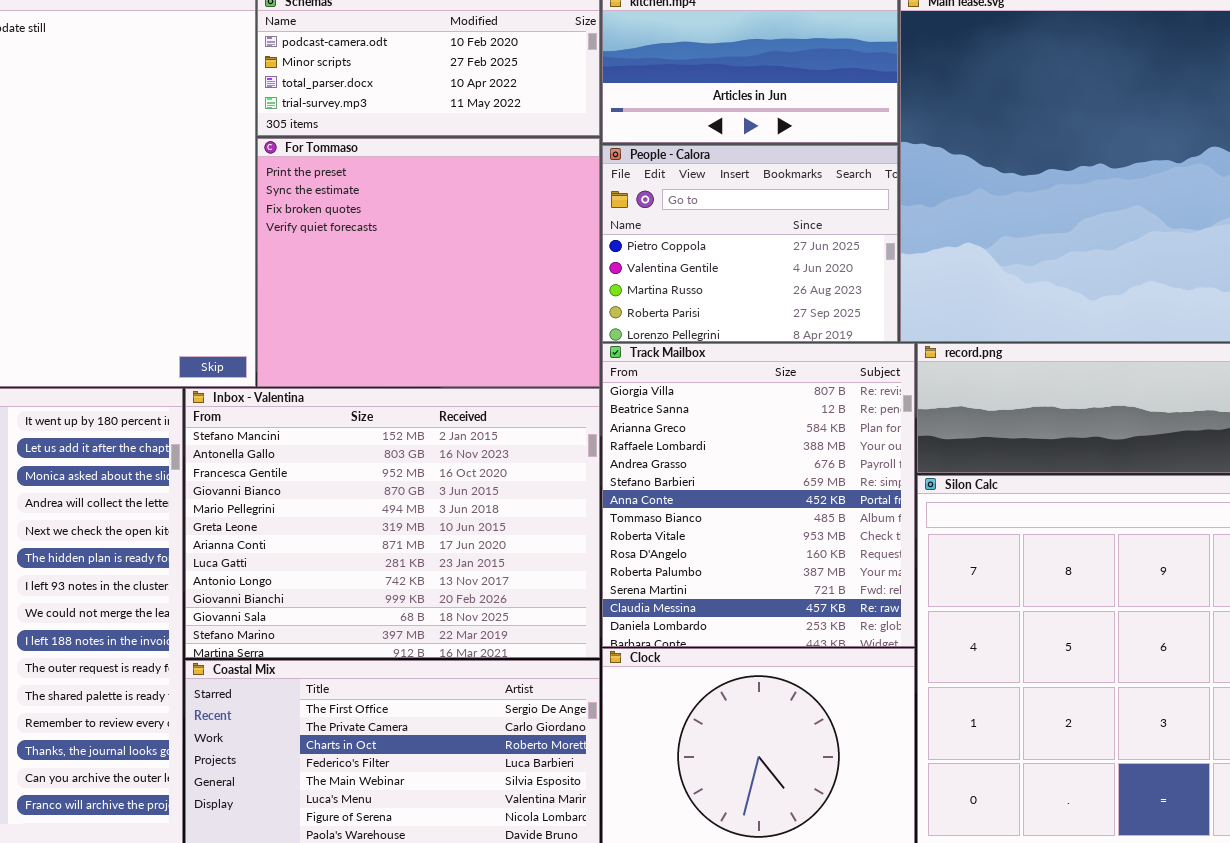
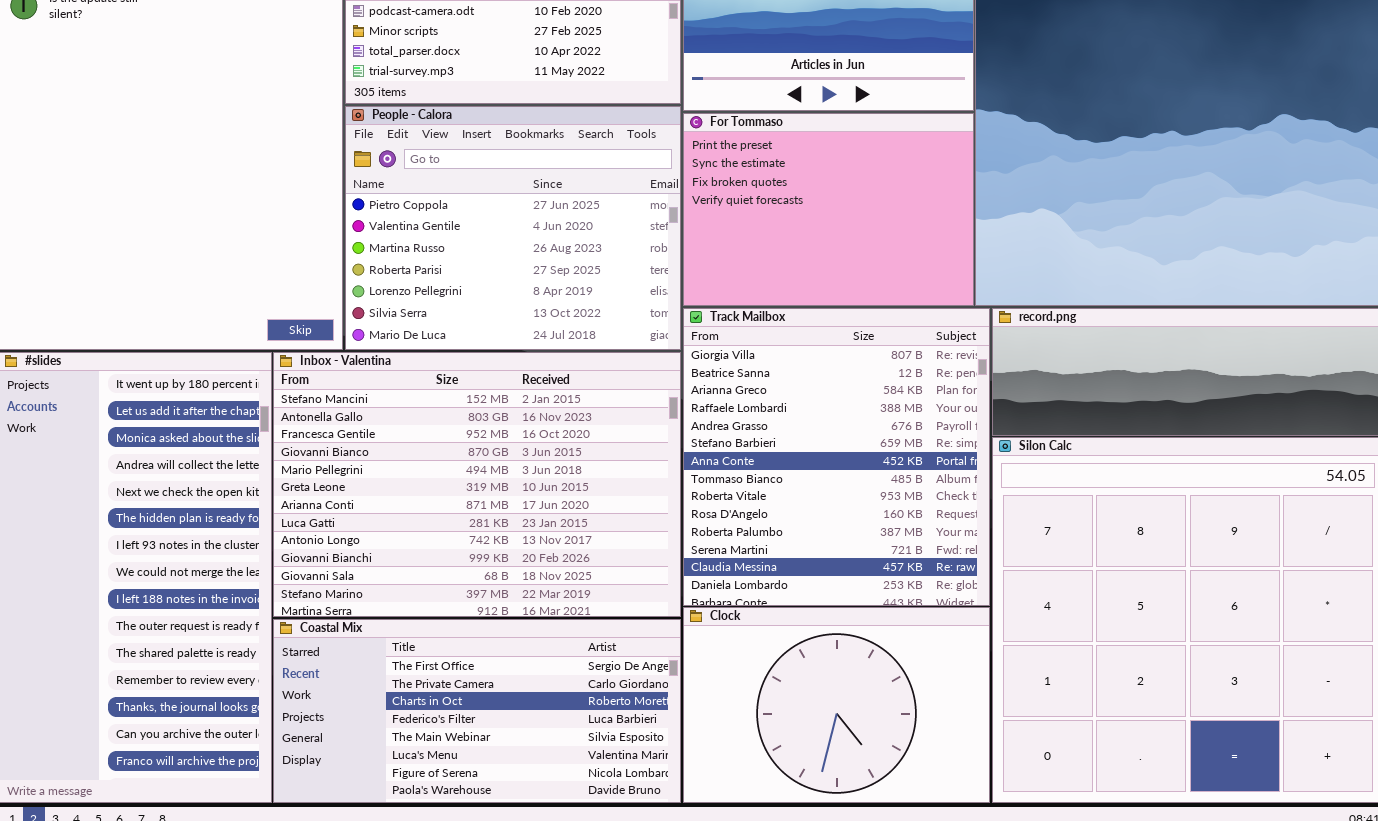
For Tommaso: [257,138,600,387] -> [683,113,974,306], moved, resized
People - Calora: [602,145,898,342] -> [345,106,681,350], moved, resized

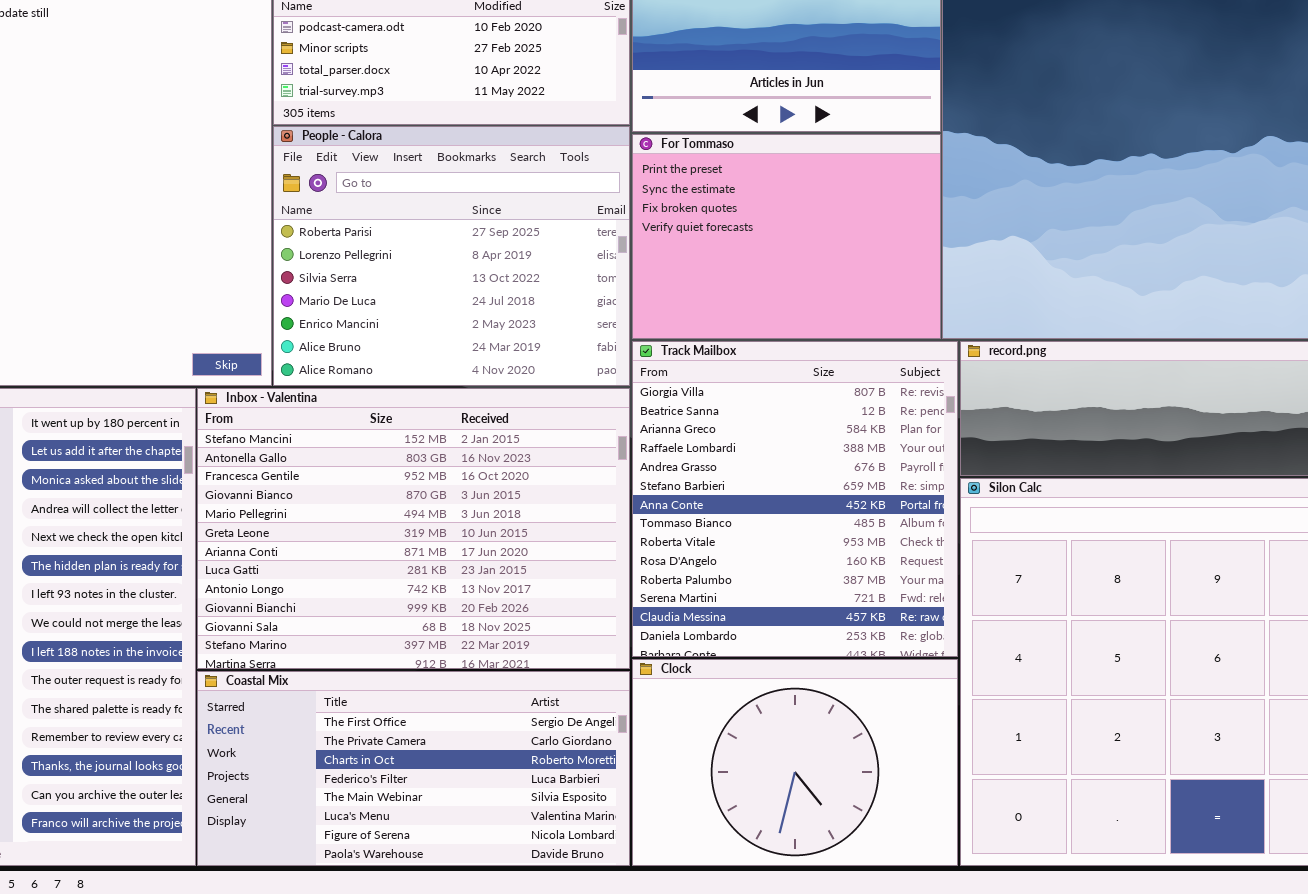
People - Calora: [345,106,681,350] -> [273,126,630,386], scrolled down 3 rows

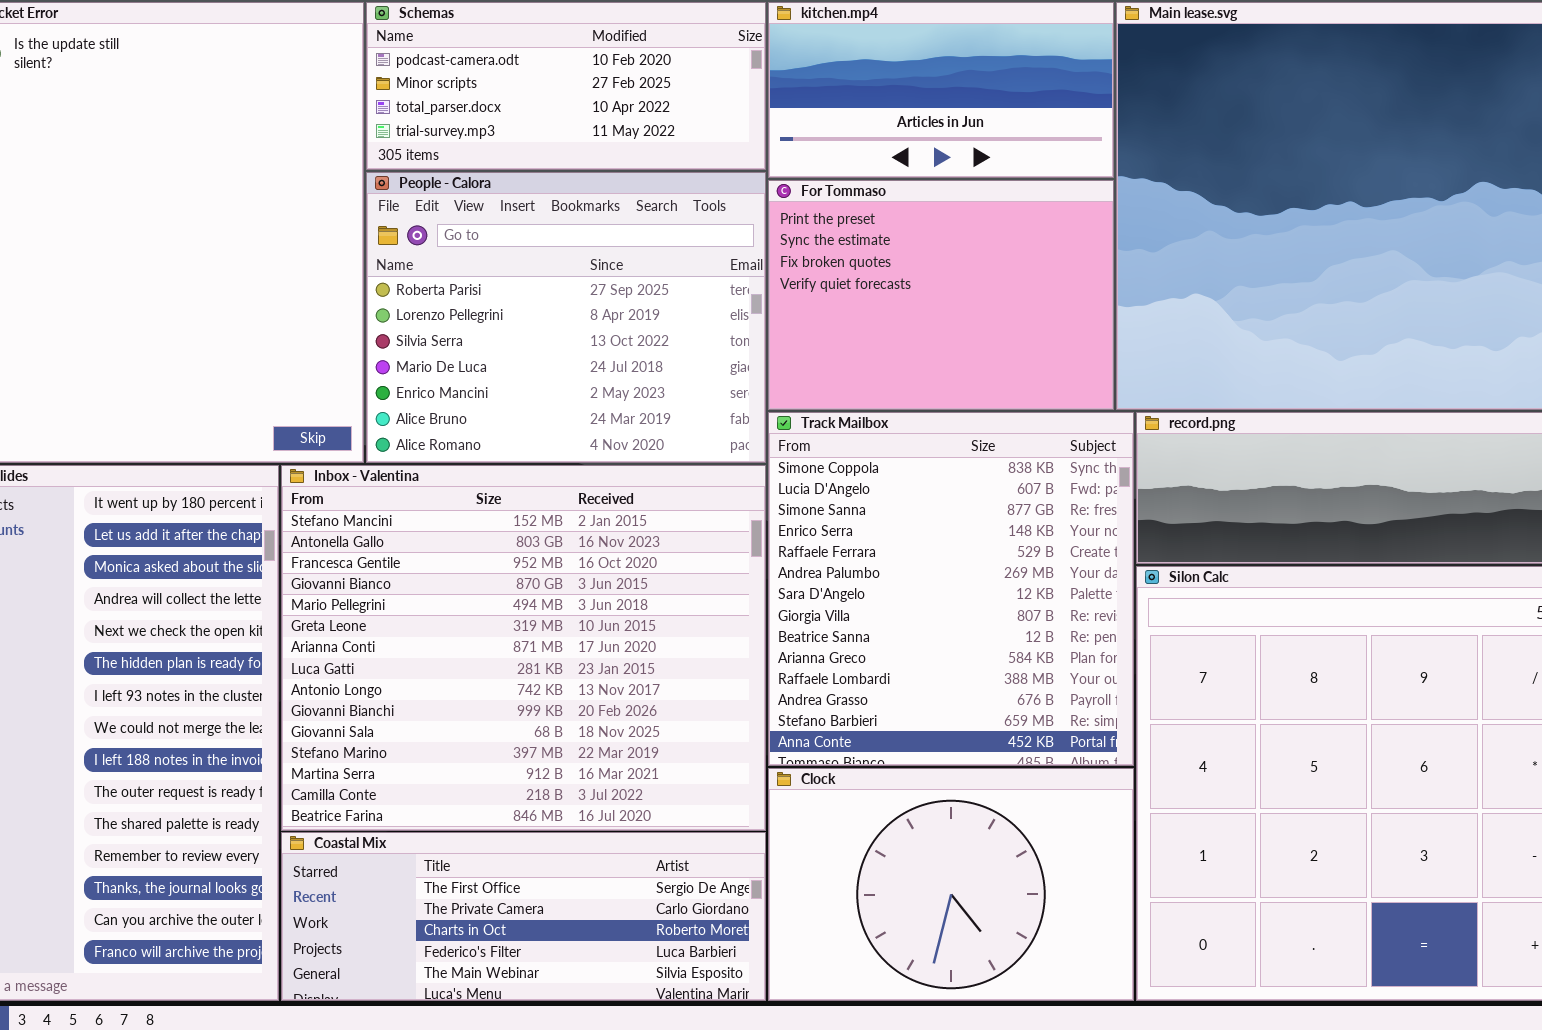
Track Mailbox: [632,341,958,657] -> [768,412,1134,766], scrolled up 7 rows
Inbox - Valentina: [197,388,630,669] -> [281,465,766,831], resized
Coastal Mix: [197,671,630,866] -> [281,832,766,1001], resized

